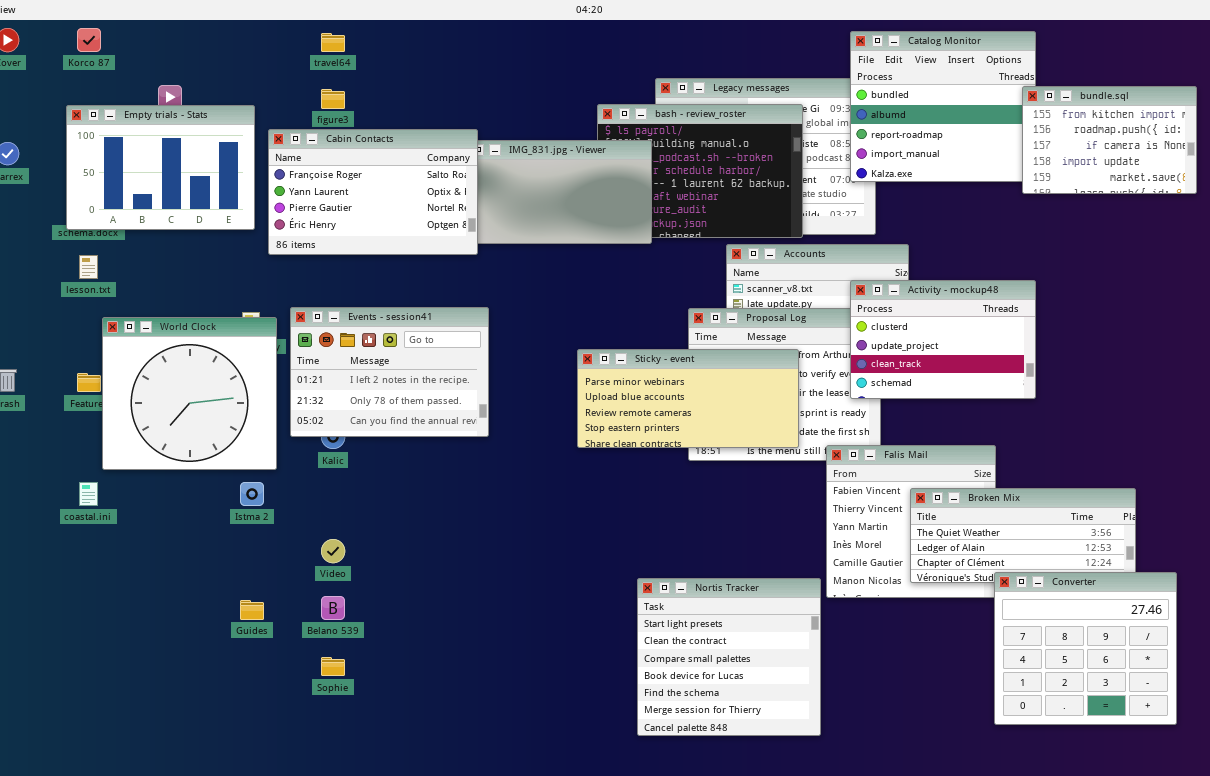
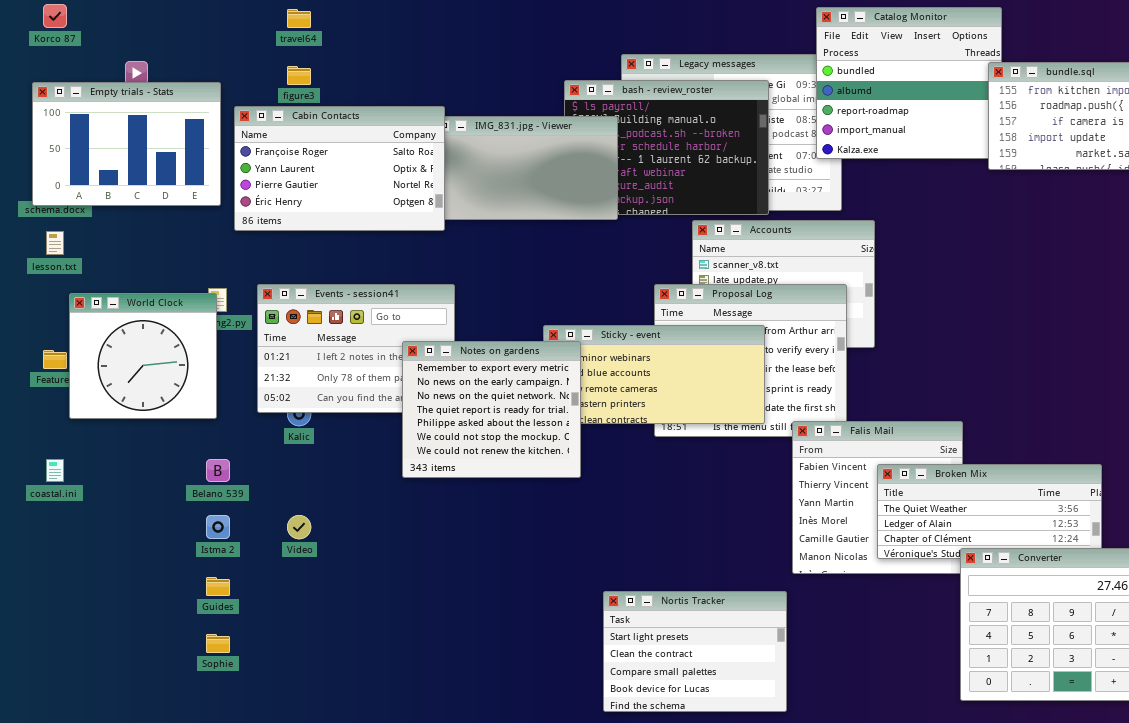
Activity - mockup48: [850,280,1036,399] -> none, closed
World Clock: [102,317,277,470] -> [69,293,217,419], resized
Notes on gardens: none -> [402,341,581,478], opened
Istma 2: [240,482,264,506] -> [206,515,230,539], moved
Nortis Tracker: [637,578,821,736] -> [603,591,787,712], resized
Belano 539: [321,596,345,620] -> [206,459,230,482], moved
Sophie: [321,657,345,676] -> [206,634,230,653], moved

